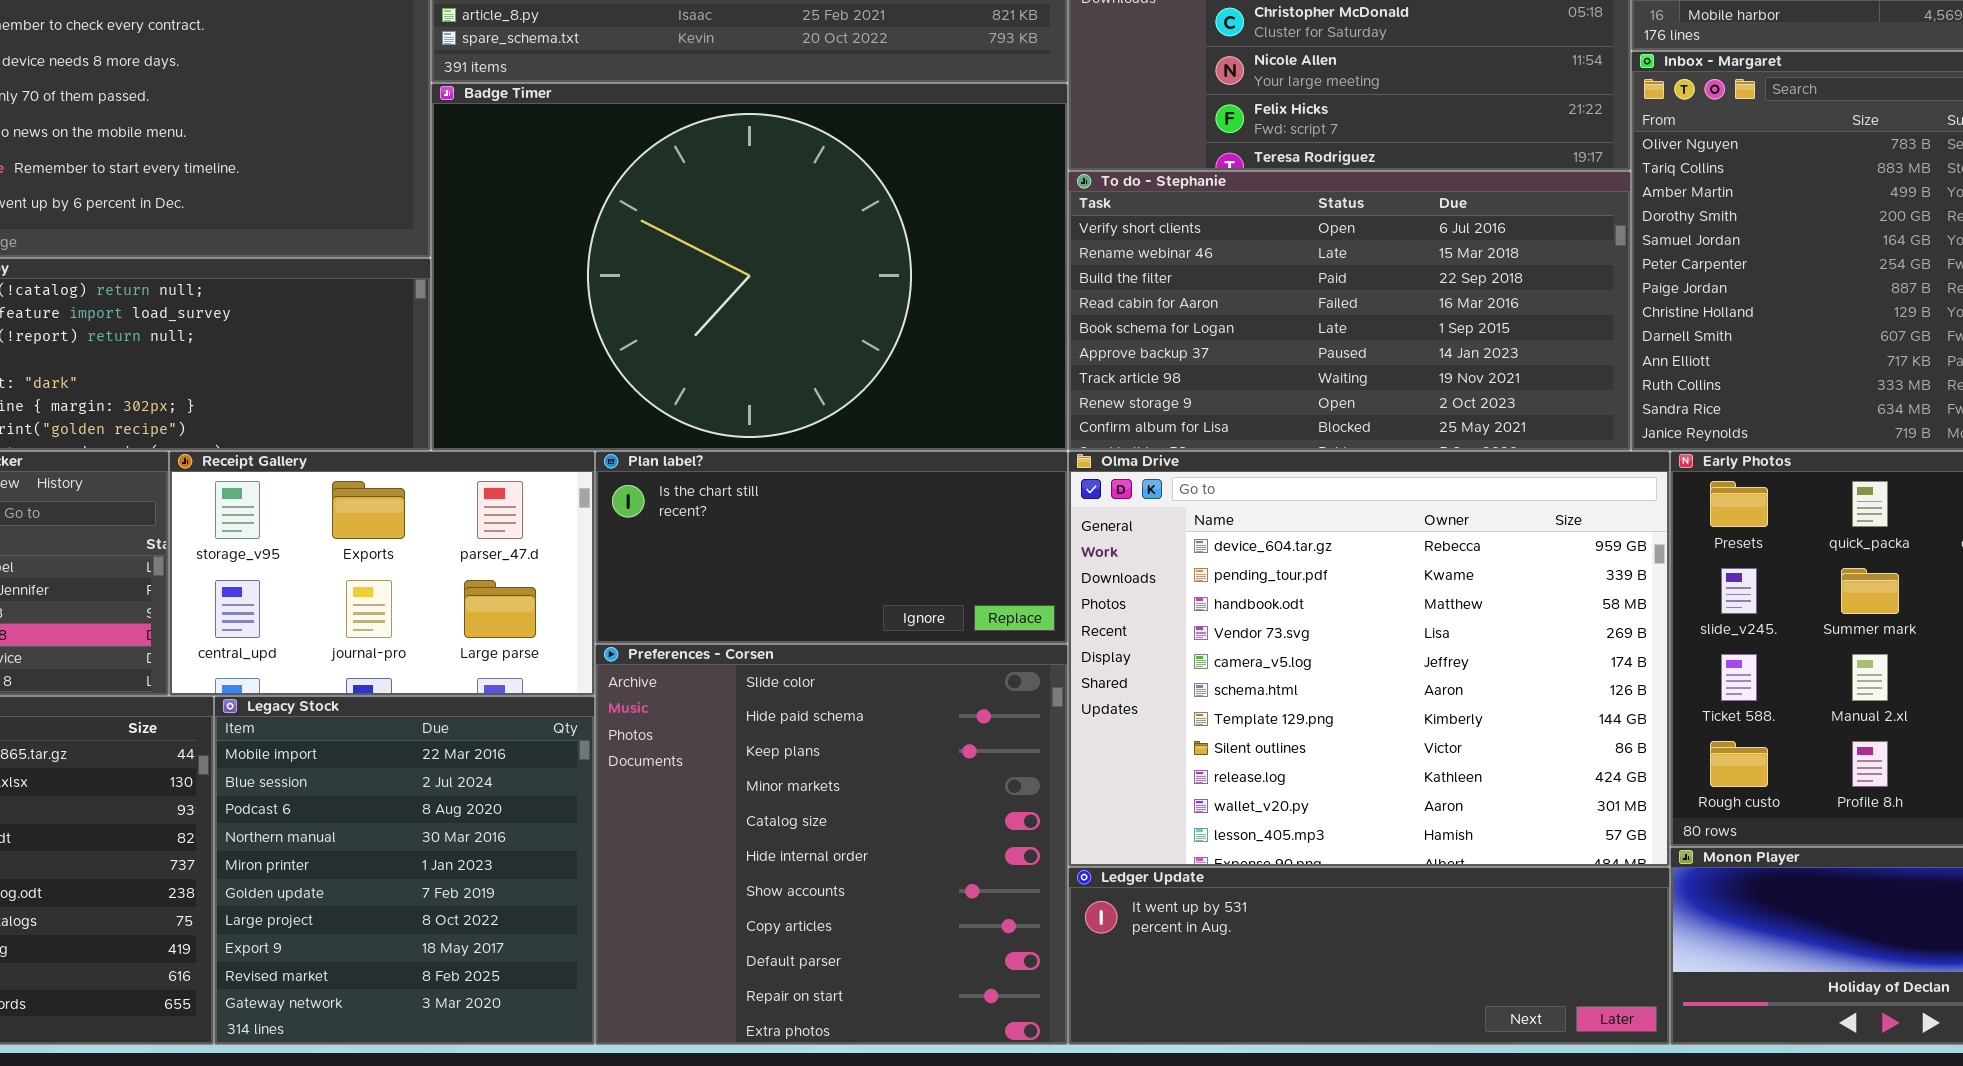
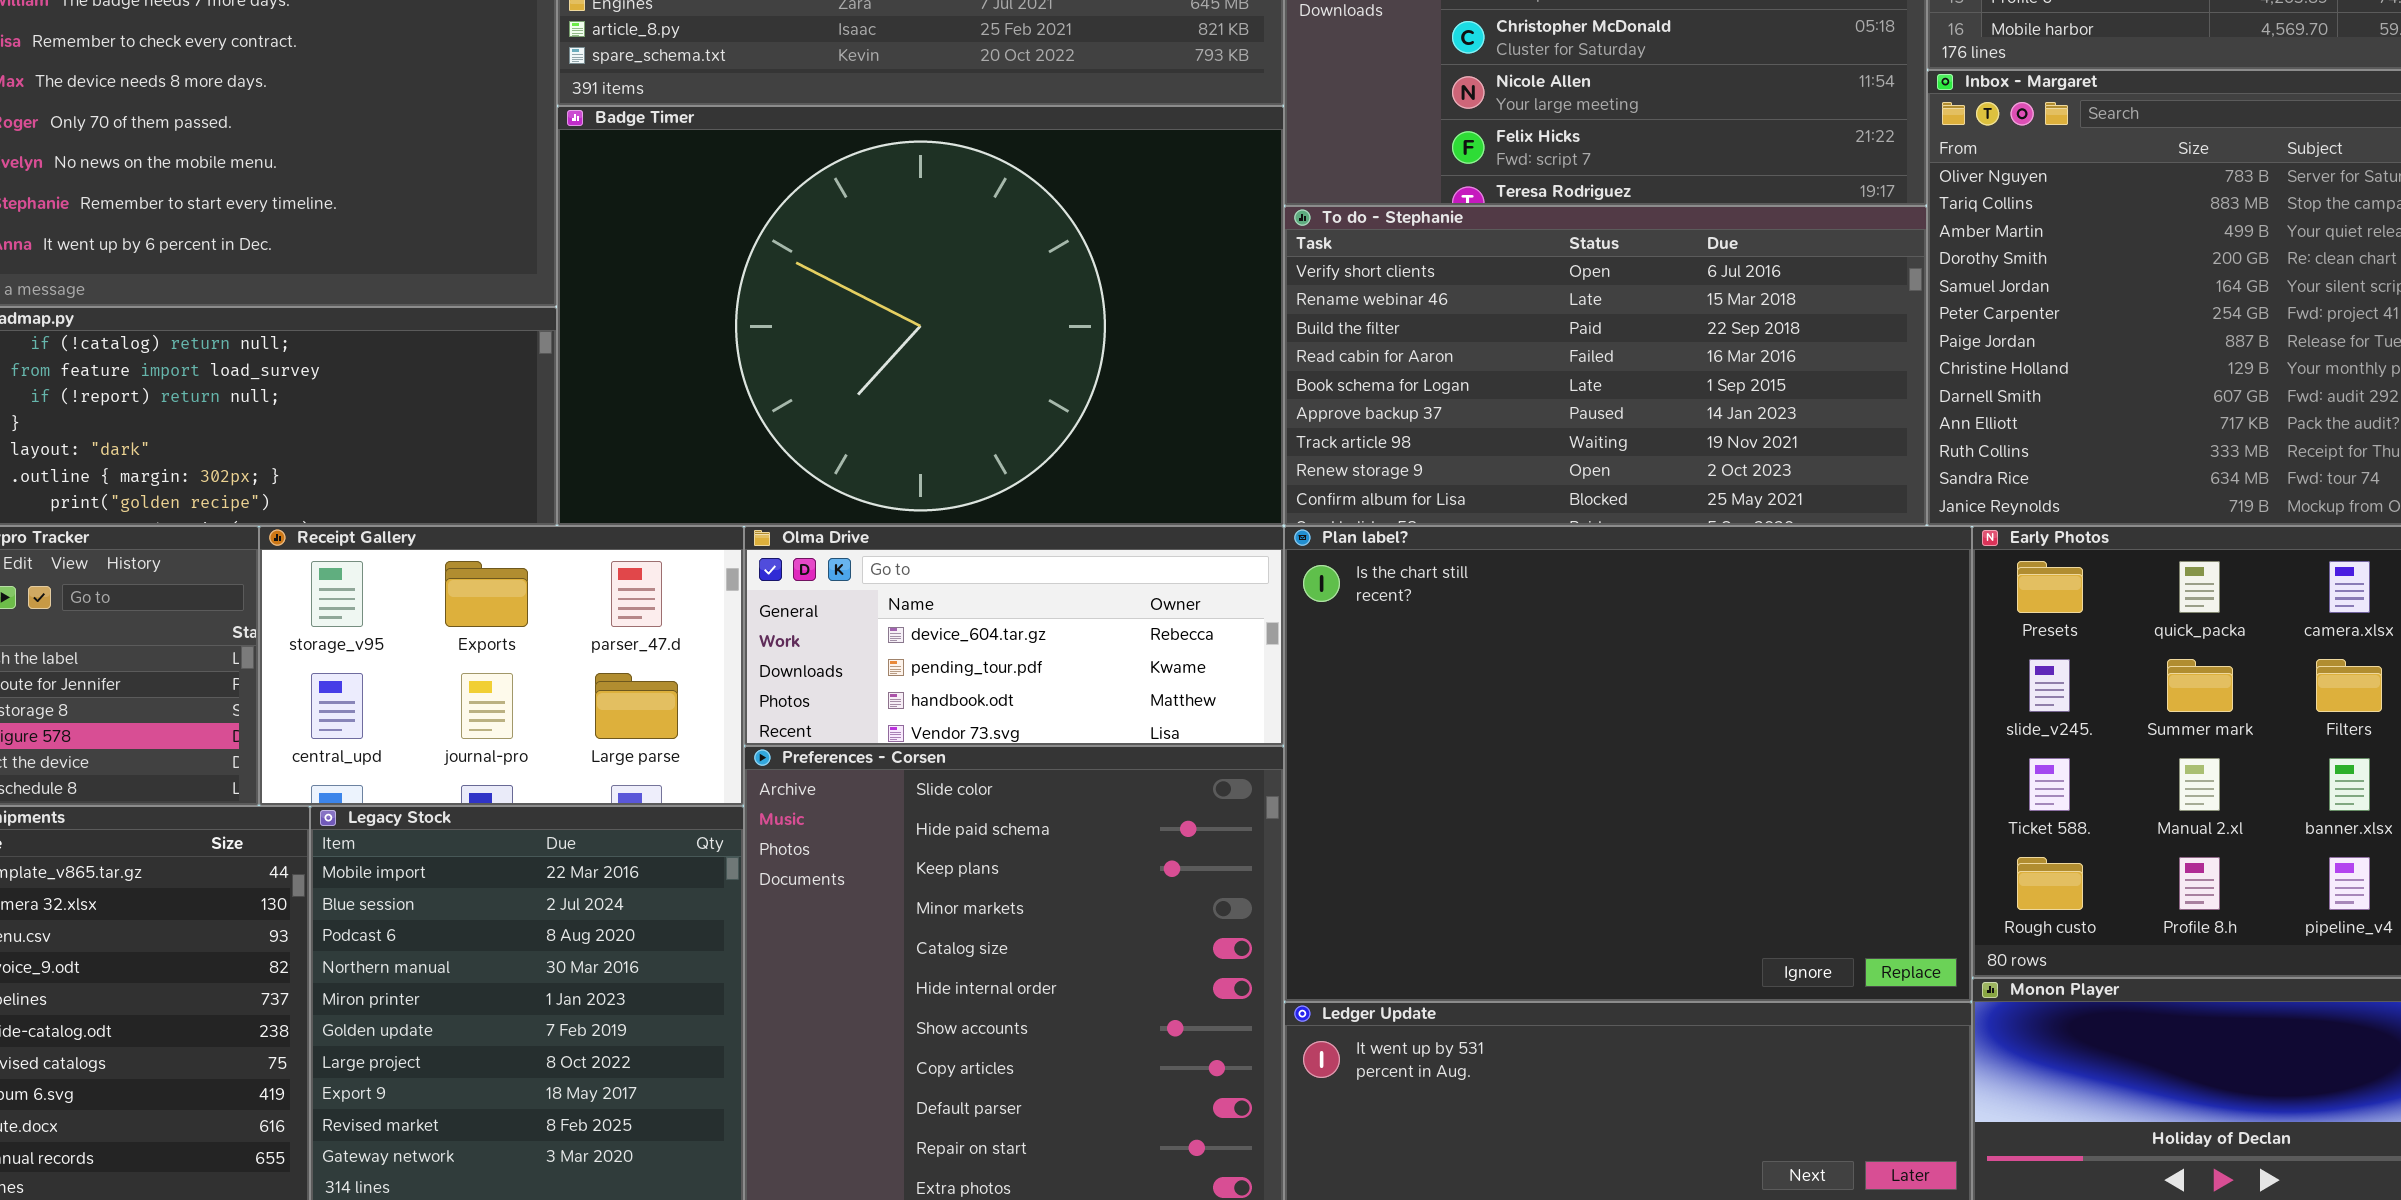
Plan label?: [595,451,1068,644] -> [1284,526,1972,1002], moved, resized
Olma Drive: [1068,451,1670,867] -> [744,526,1284,746], moved, resized

